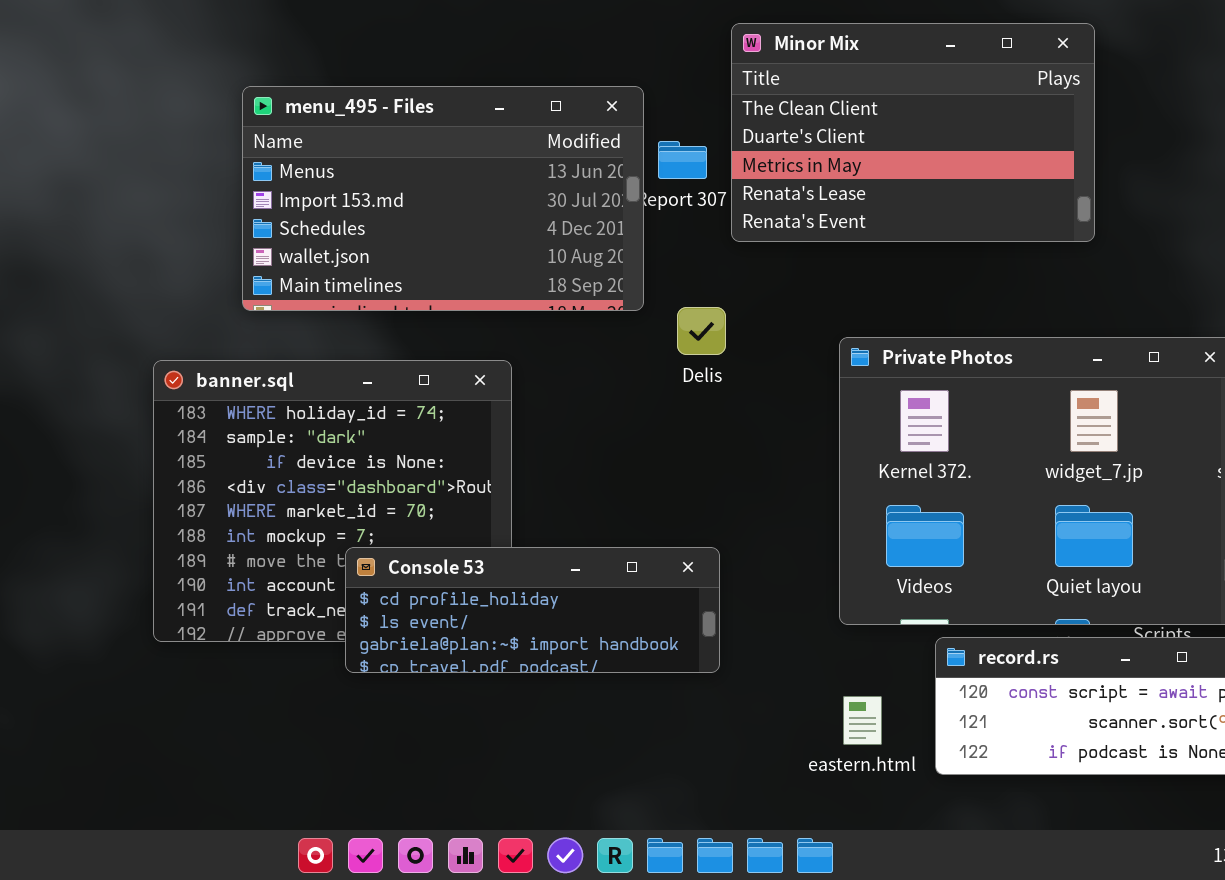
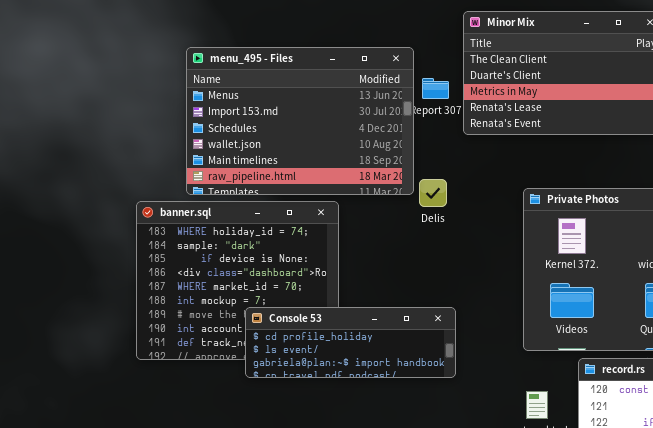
menu_495 - Files: [242,86,644,311] -> [186,47,414,195], resized
Delis: [677,307,726,355] -> [419,179,447,207], moved

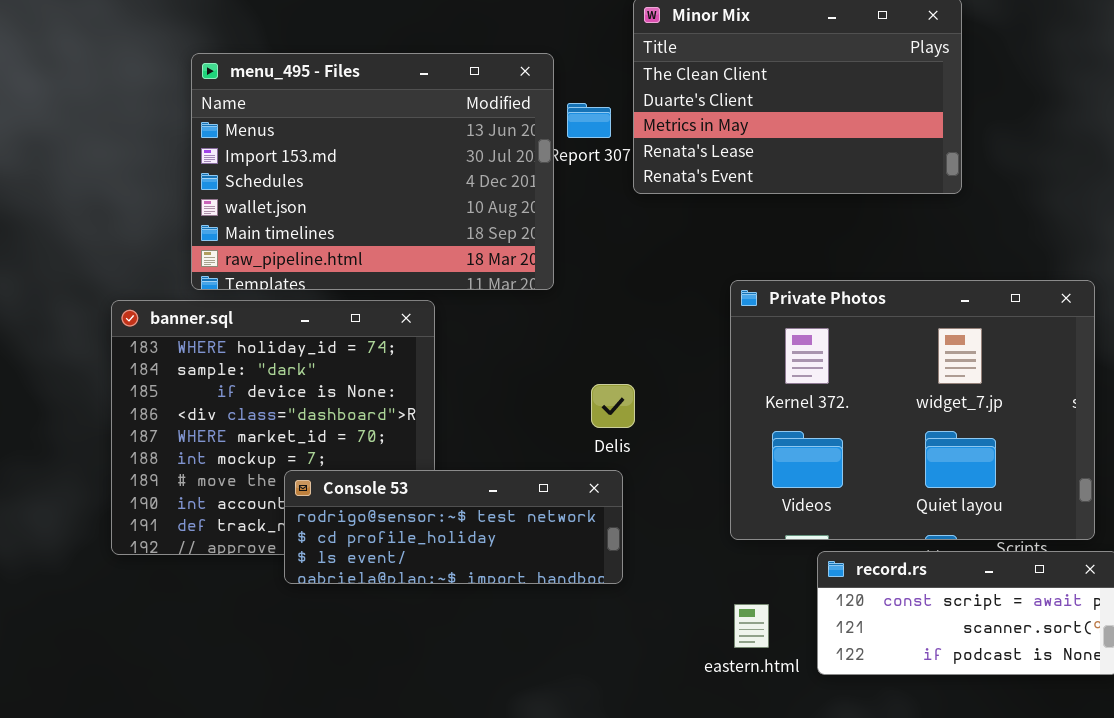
Delis: [419,179,447,207] -> [591,384,635,428], moved
Console 53: [245,307,456,378] -> [284,470,623,584], scrolled up 1 row

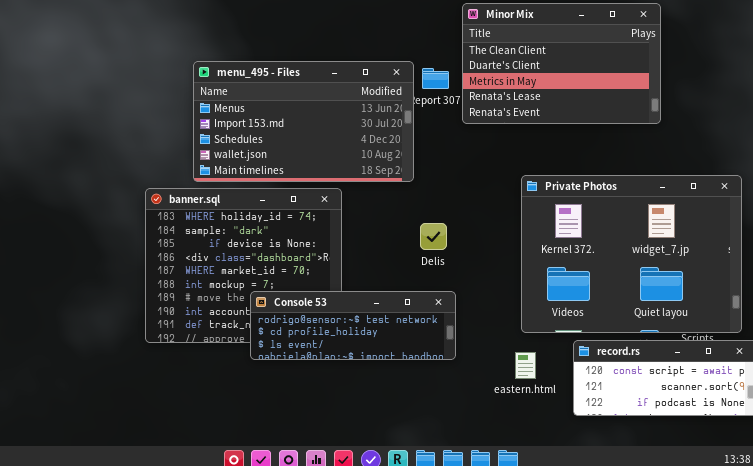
menu_495 - Files: [191,53,554,290] -> [193,61,414,182], resized
Delis: [591,384,635,428] -> [420,223,447,250], moved
eastern.html: [734,604,769,648] -> [515,352,536,379], moved

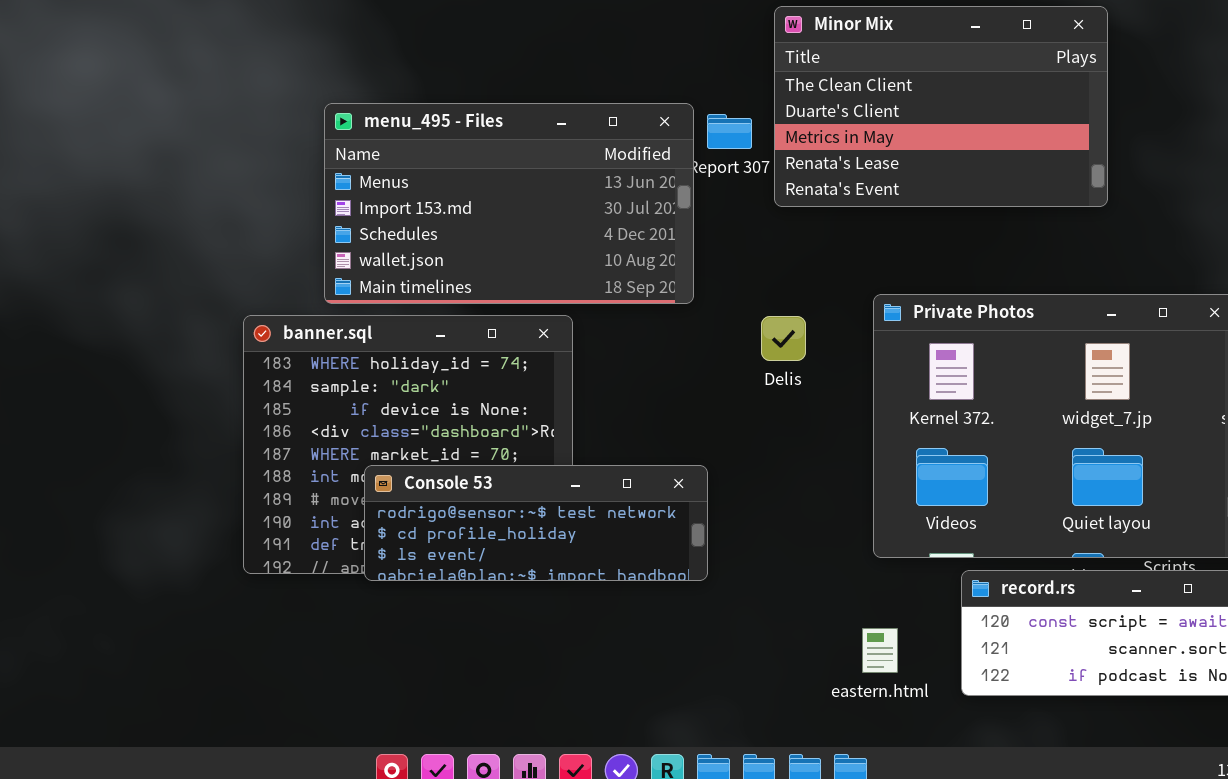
Delis: [420,223,447,250] -> [761,316,806,361], moved
Console 53: [250,291,456,360] -> [364,465,708,581], moved
eastern.html: [515,352,536,379] -> [862,628,898,673], moved

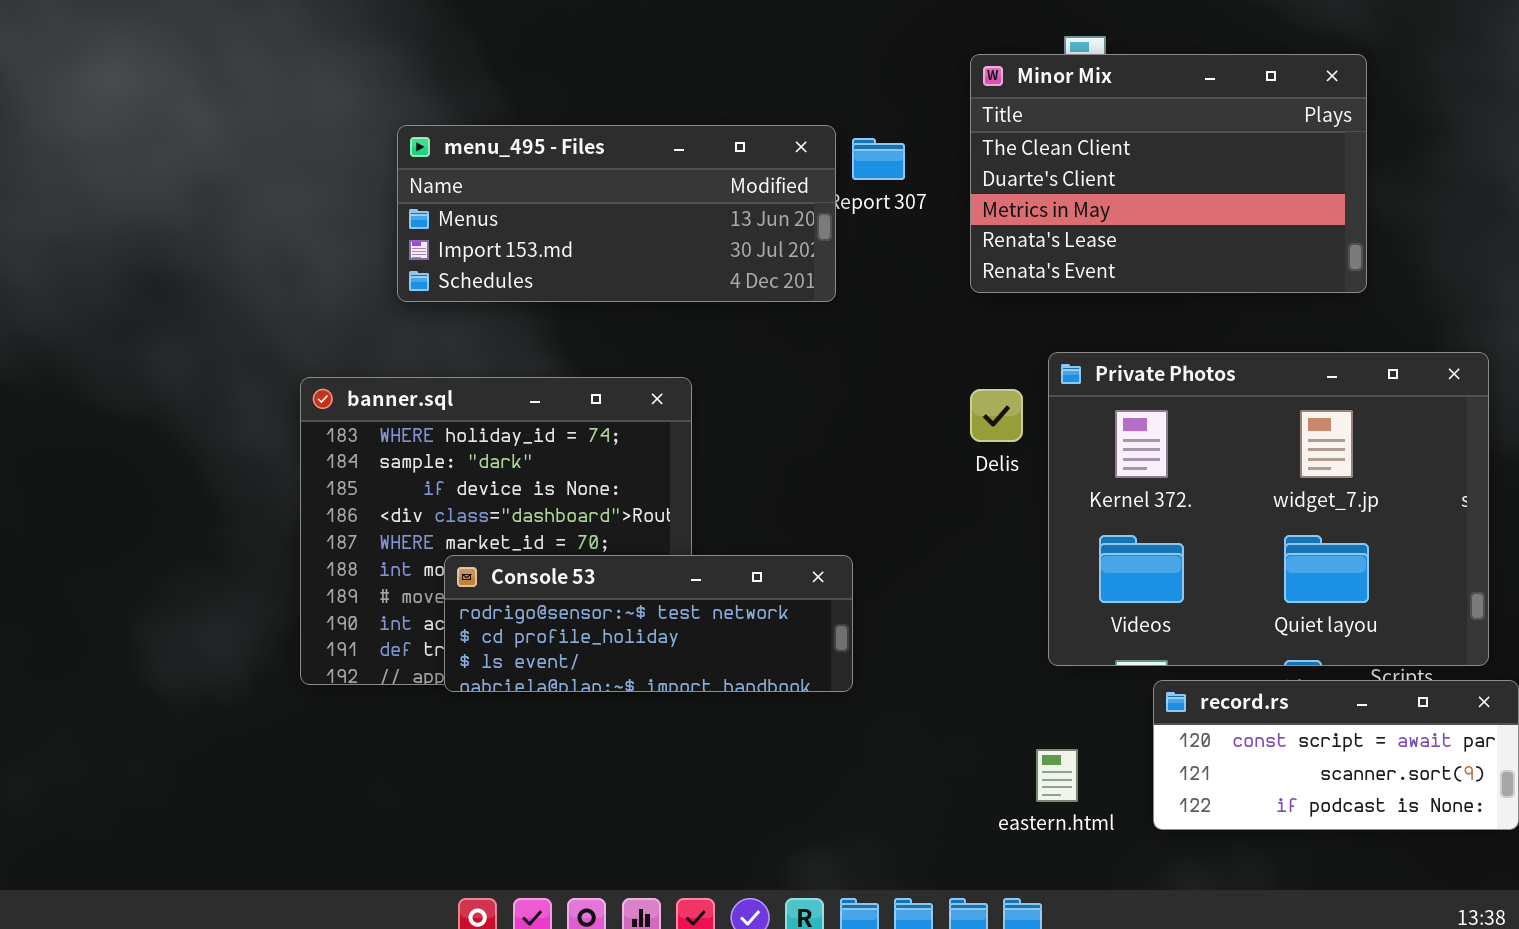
Minor Mix: [774,6,1108,207] -> [970,54,1367,293], moved
menu_495 - Files: [324,103,694,304] -> [397,125,836,302], resized
Delis: [761,316,806,361] -> [970,389,1023,442], moved

